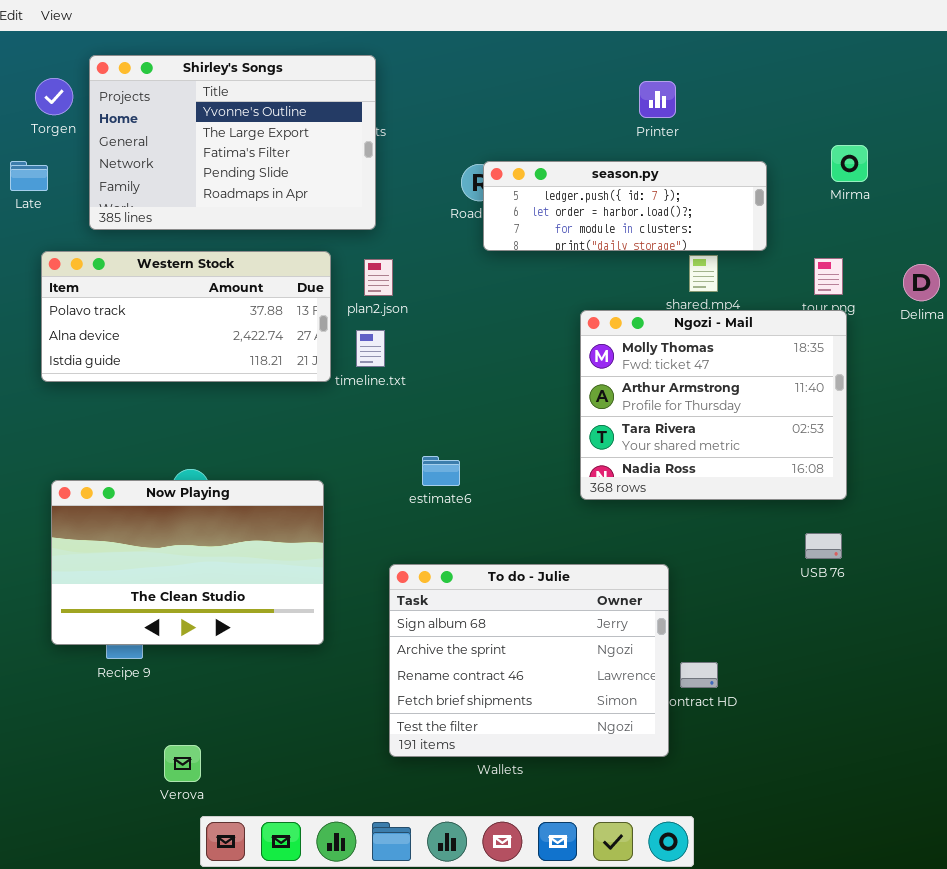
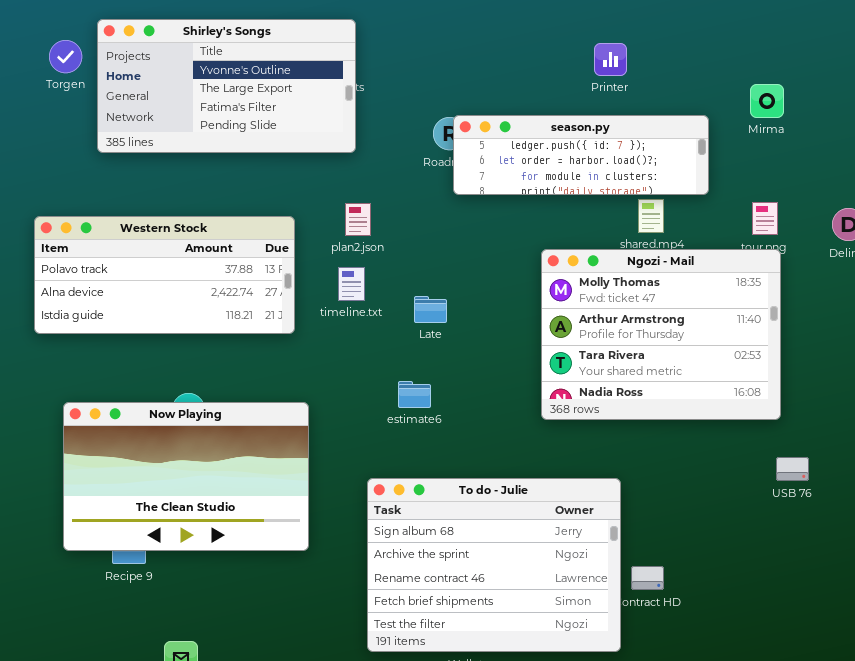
Shirley's Songs: [89,55,376,230] -> [97,19,356,153], resized
Mirma: [831,145,868,182] -> [750,84,784,118], moved
Late: [10,161,48,191] -> [414,296,447,323], moved
Western Stock: [41,251,331,382] -> [34,216,295,334], moved
USB 76: [805,533,842,559] -> [776,457,809,481], moved

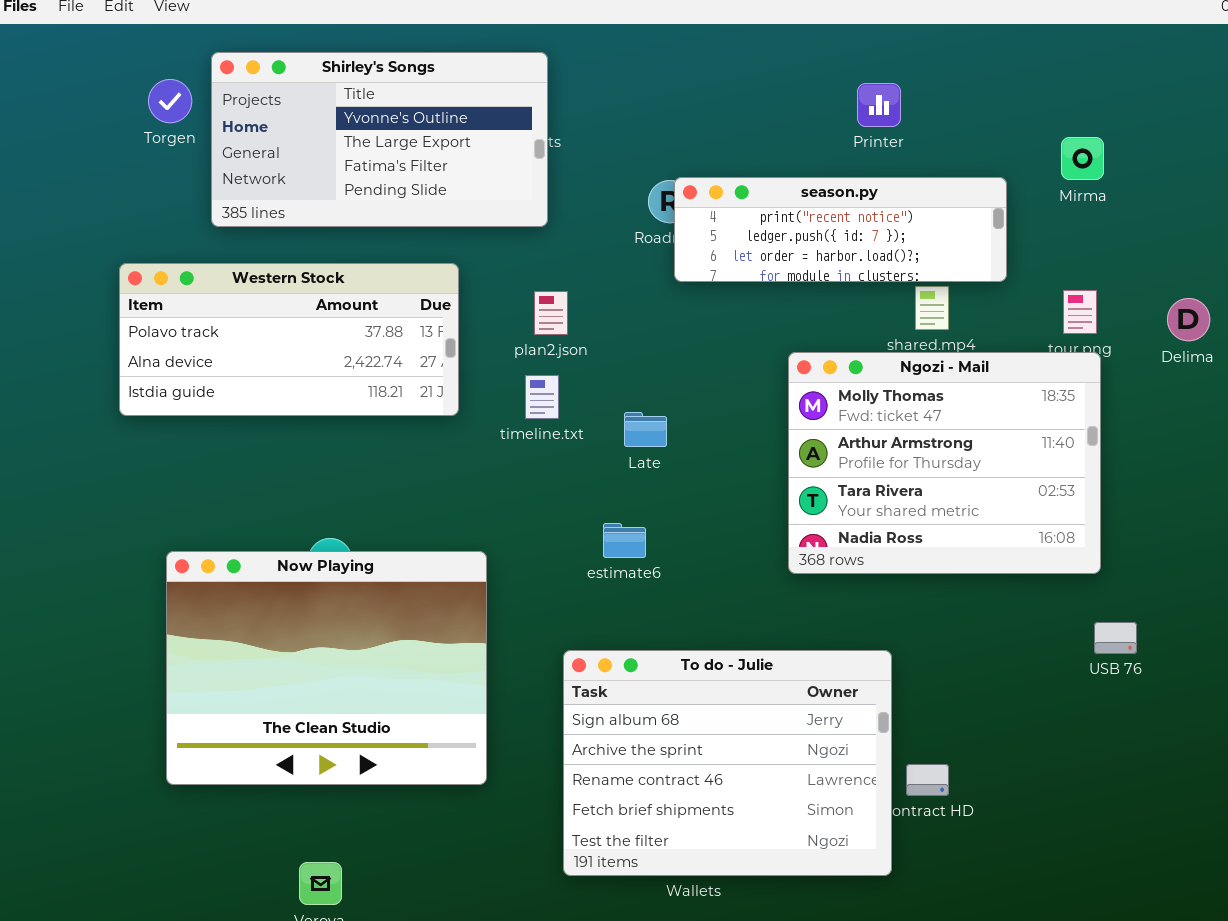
season.py: [453,115,709,195] -> [674,177,1007,282], scrolled up 1 row
Western Stock: [34,216,295,334] -> [119,263,459,416], moved
Now Playing: [63,402,309,551] -> [166,551,487,785], resized

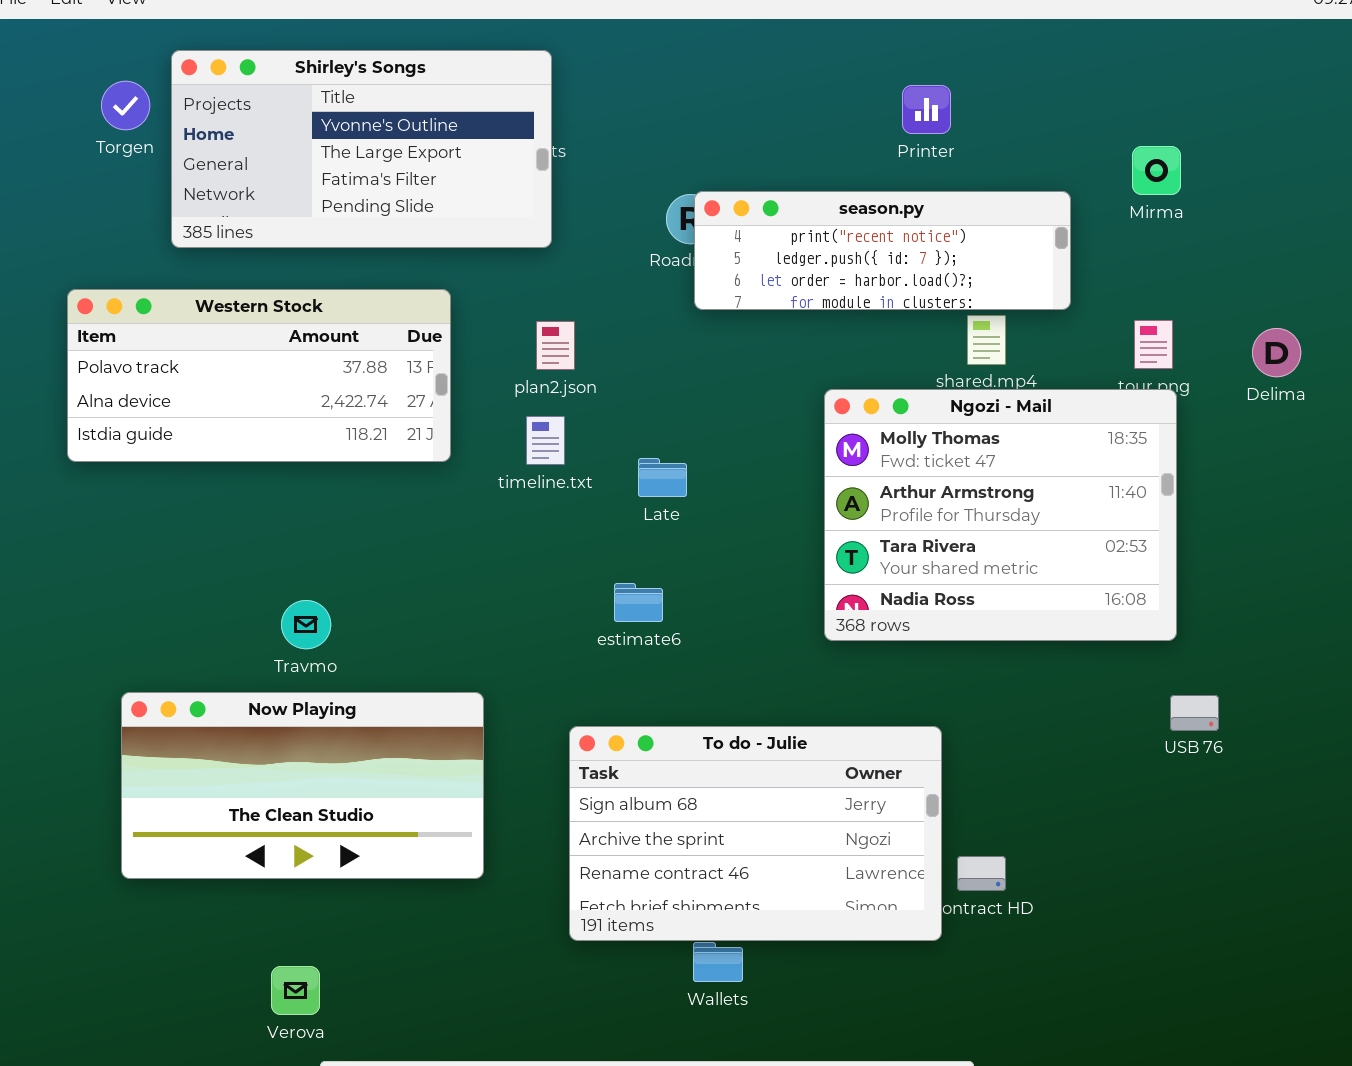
Now Playing: [166,551,487,785] -> [121,692,484,879], resized
To do - Julie: [563,650,892,876] -> [569,726,942,941], resized

